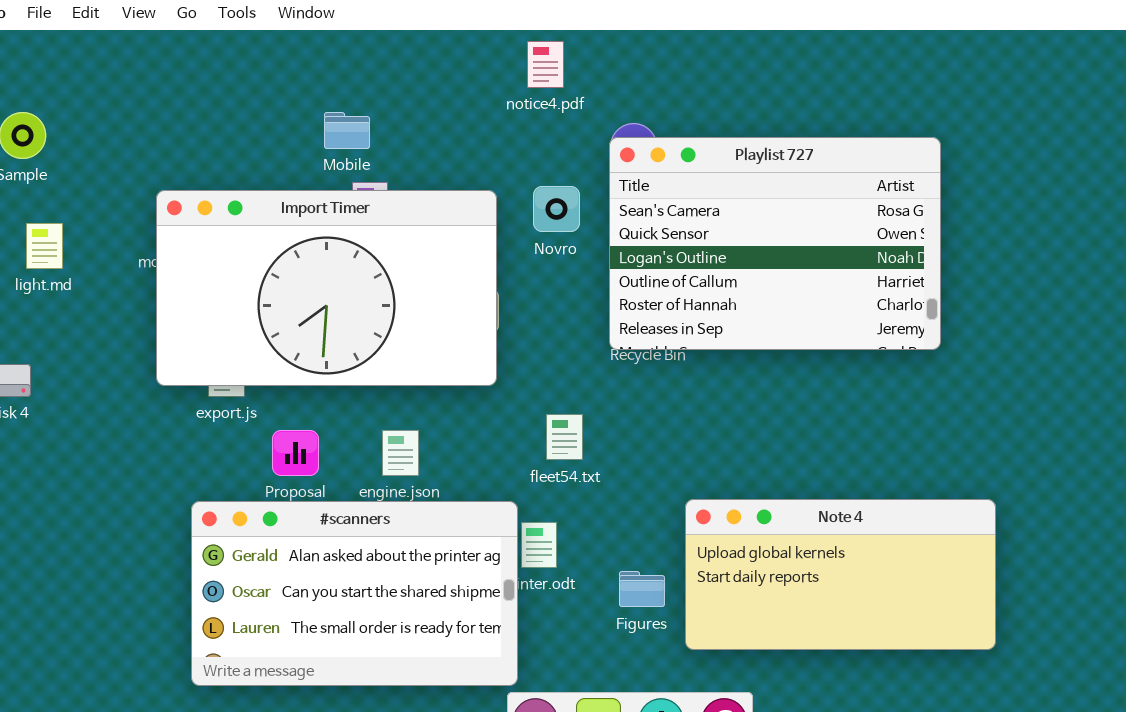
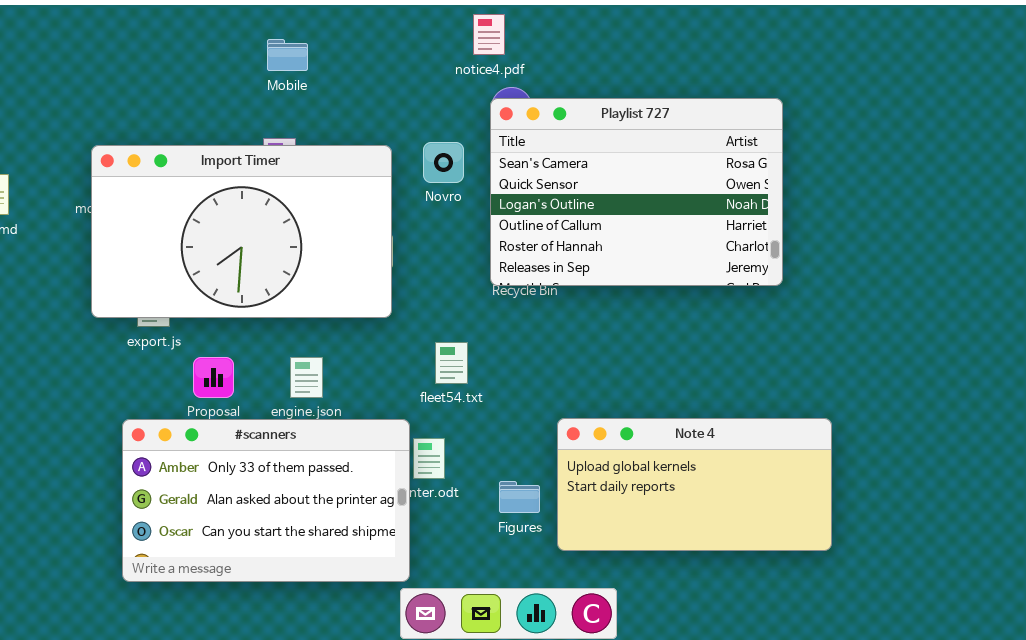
notice4.pdf: [527,41,564,88] -> [473,14,505,55], moved
Mobile: [324,112,370,149] -> [267,39,308,71], moved
#scanners: [191,501,518,686] -> [122,419,410,582], scrolled up 1 row

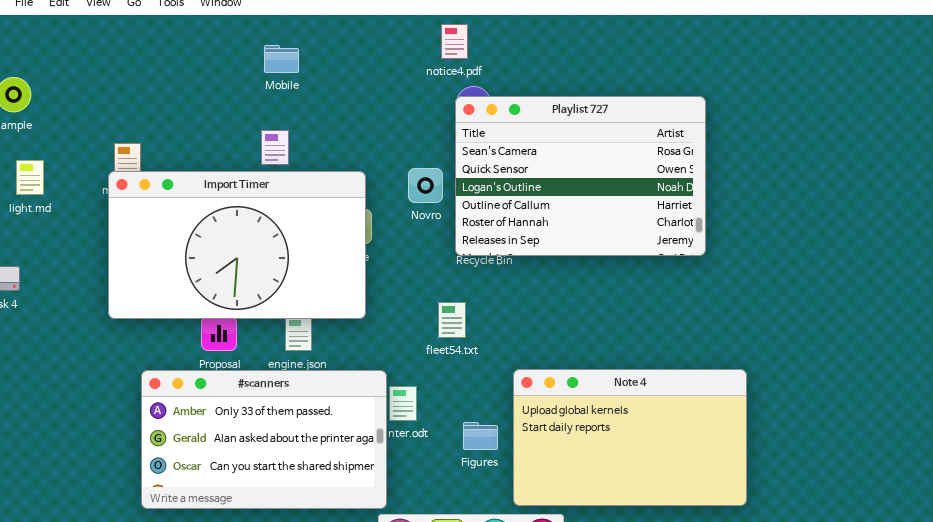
Novro: [423,142,464,183] -> [408,168,443,203], moved
Import Timer: [91,145,392,318] -> [108,171,366,319], moved
fleet54.txt: [435,342,468,384] -> [438,302,466,338], moved
Note 4: [557,418,832,551] -> [513,369,747,506], resized

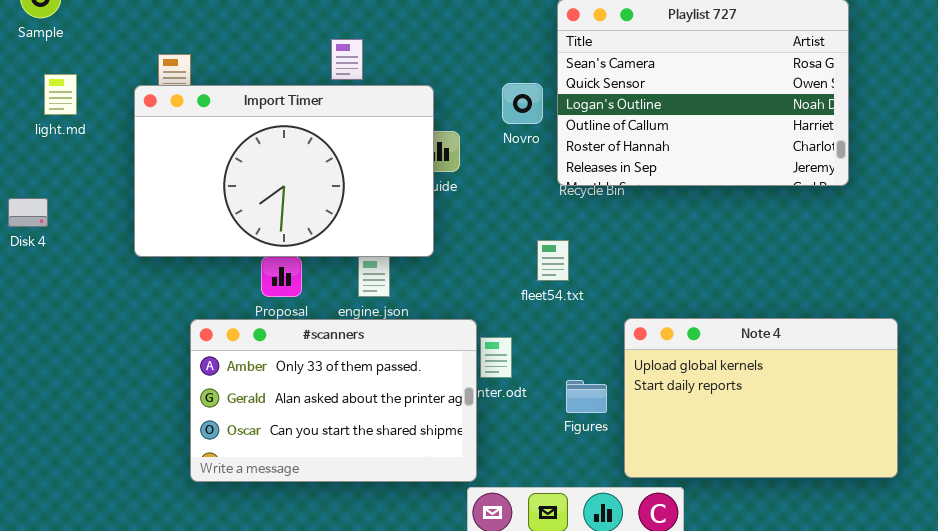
Import Timer: [108,171,366,319] -> [134,85,434,257], moved

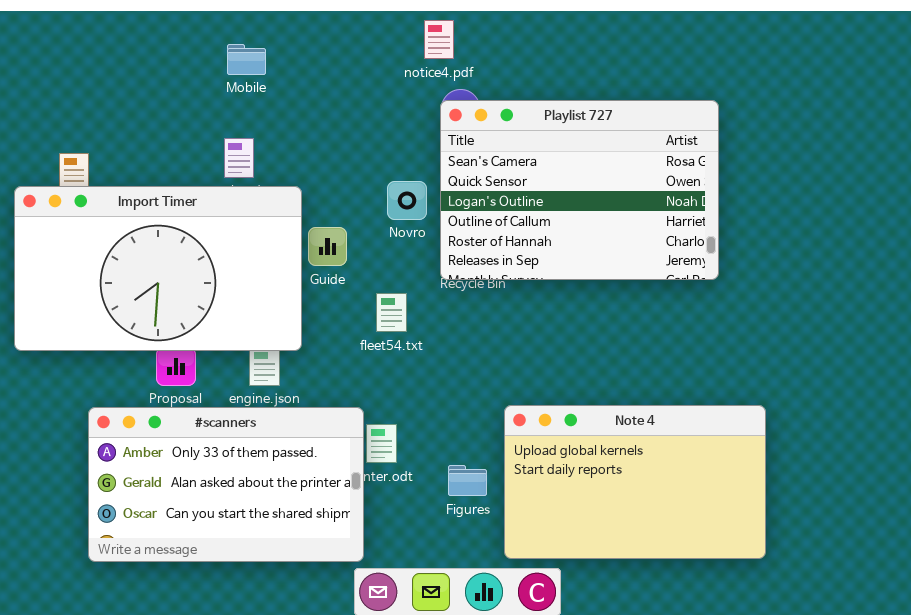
Import Timer: [134,85,434,257] -> [14,186,302,351], moved
fleet54.txt: [537,240,569,281] -> [376,293,407,332], moved

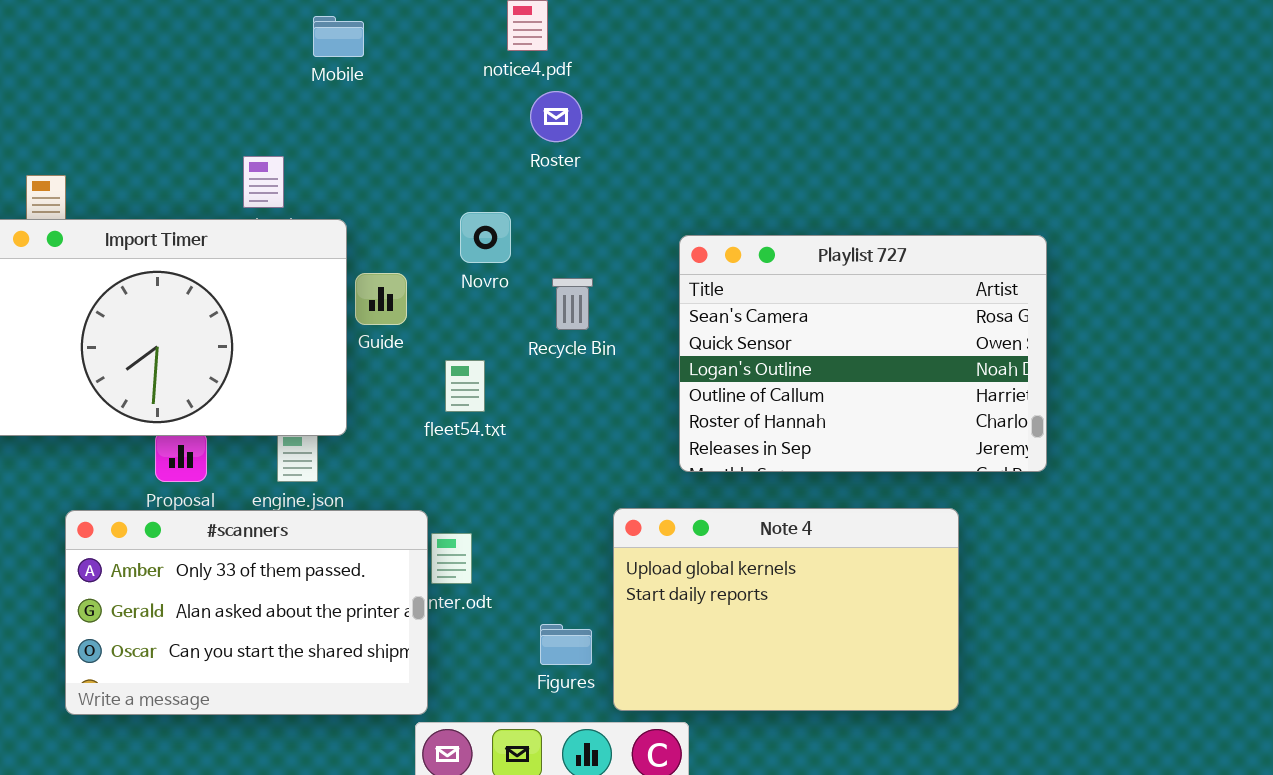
Mobile: [227,44,266,75] -> [313,16,364,57], moved
Playlist 727: [440,100,719,280] -> [679,235,1047,472], moved
Figures: [448,465,487,496] -> [540,624,592,665], moved

